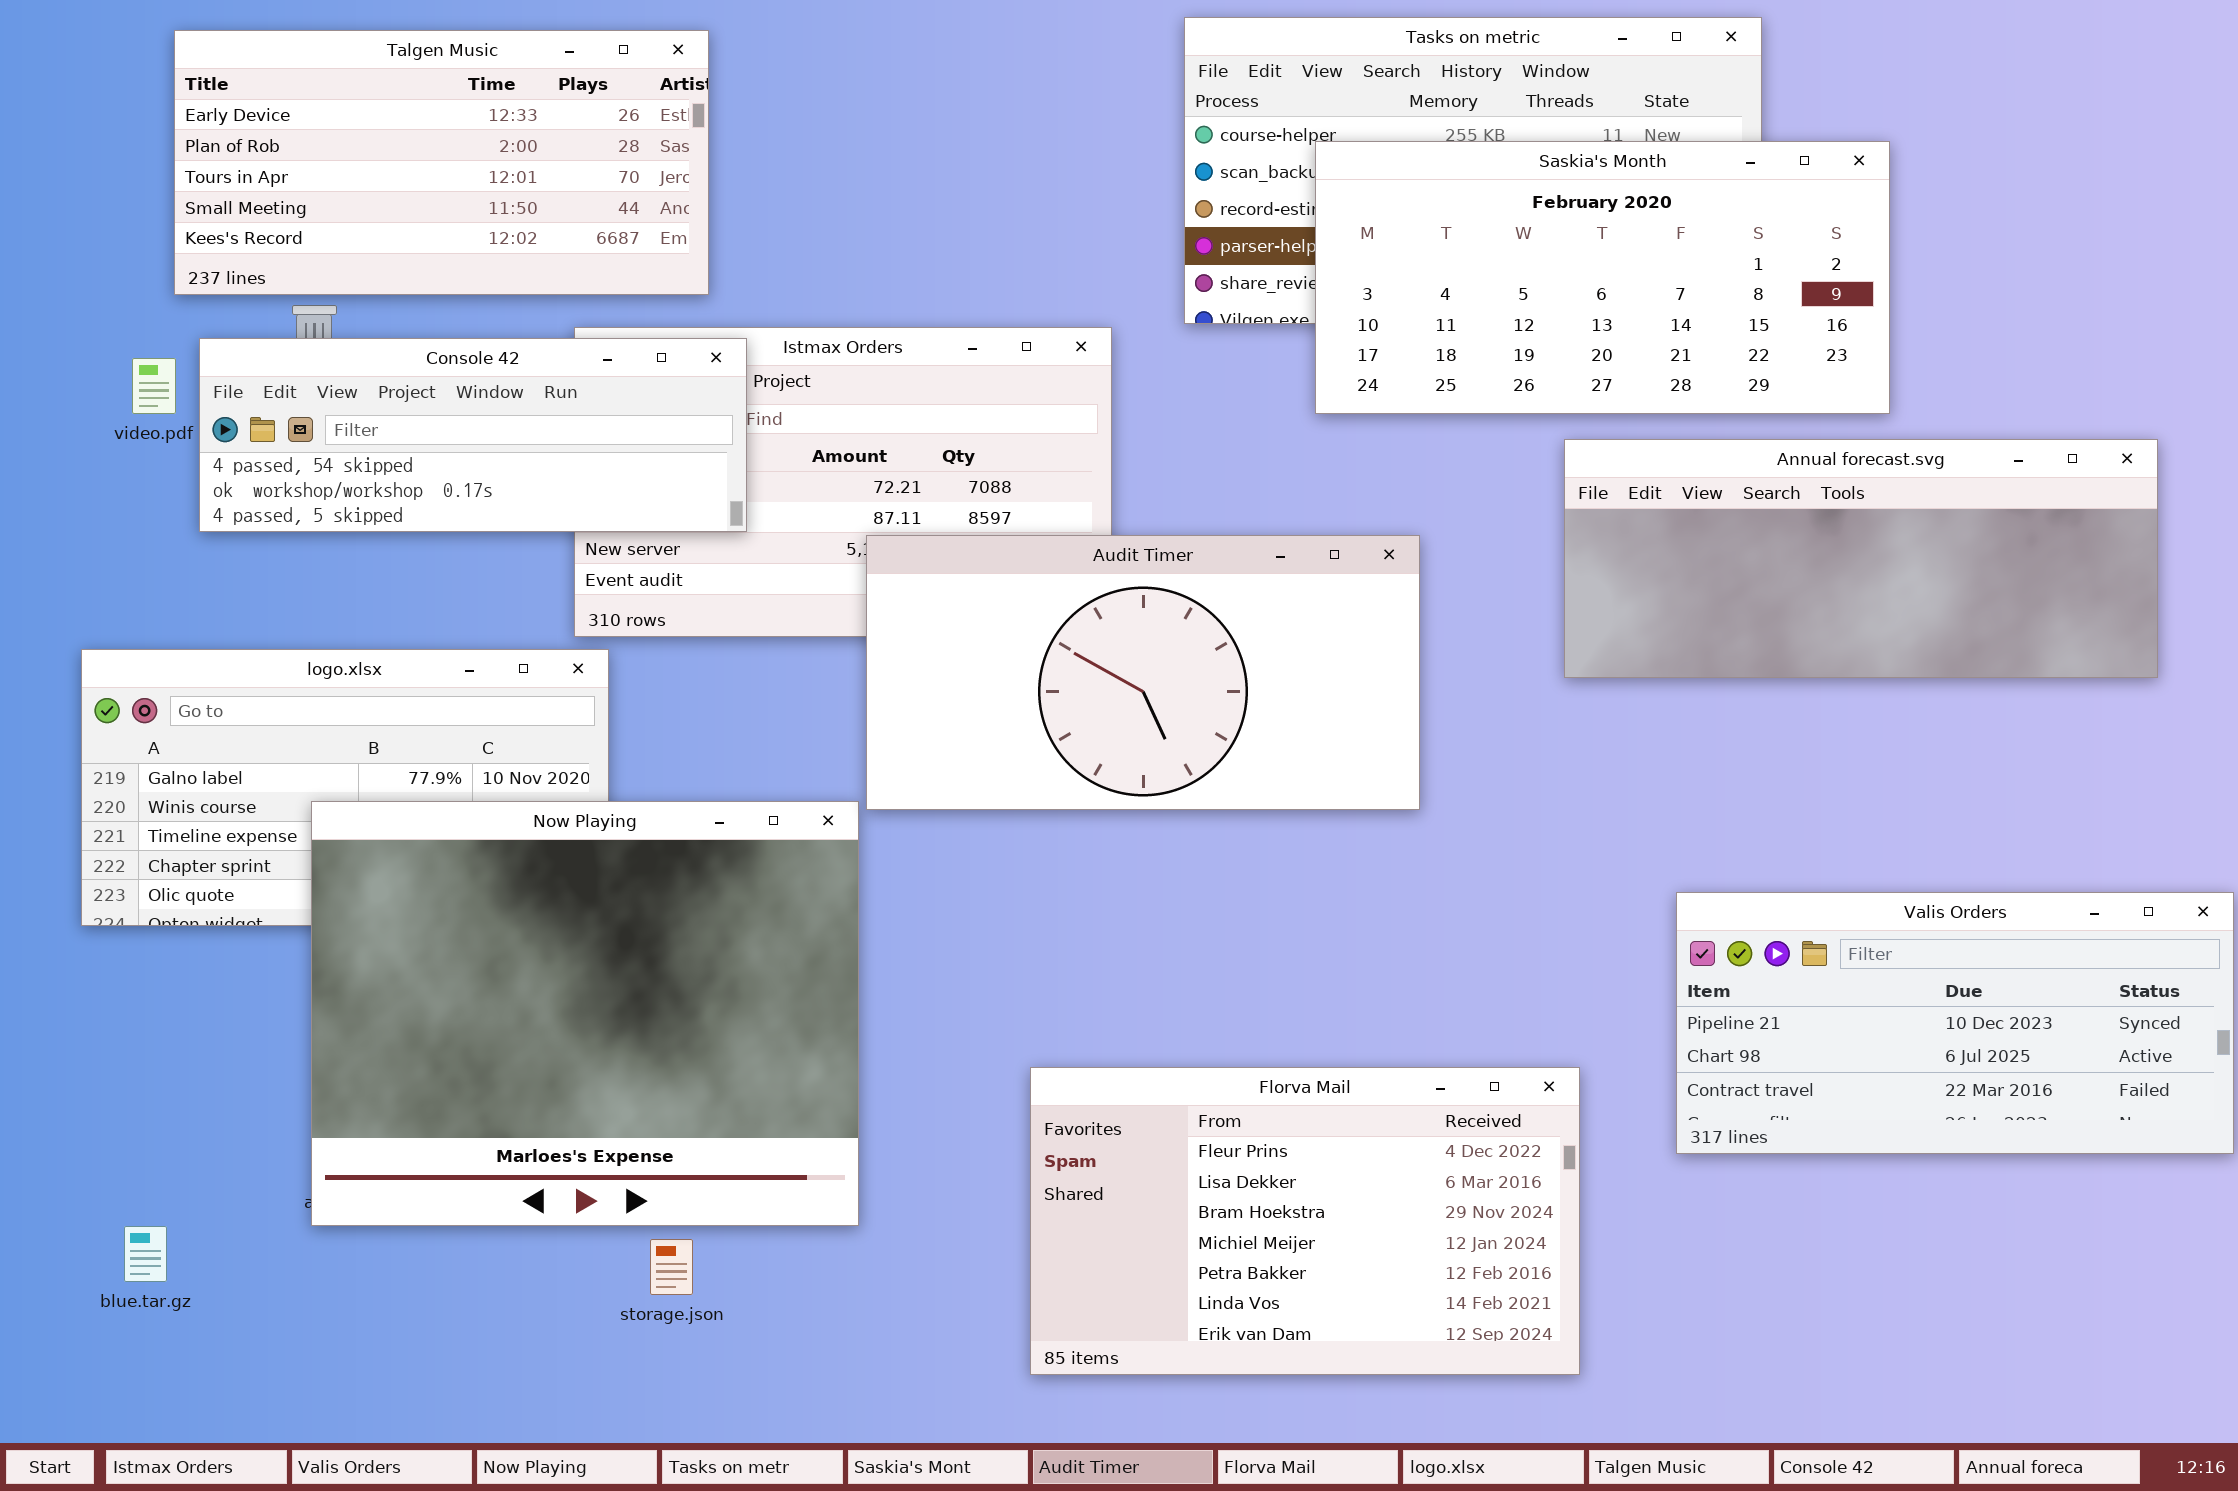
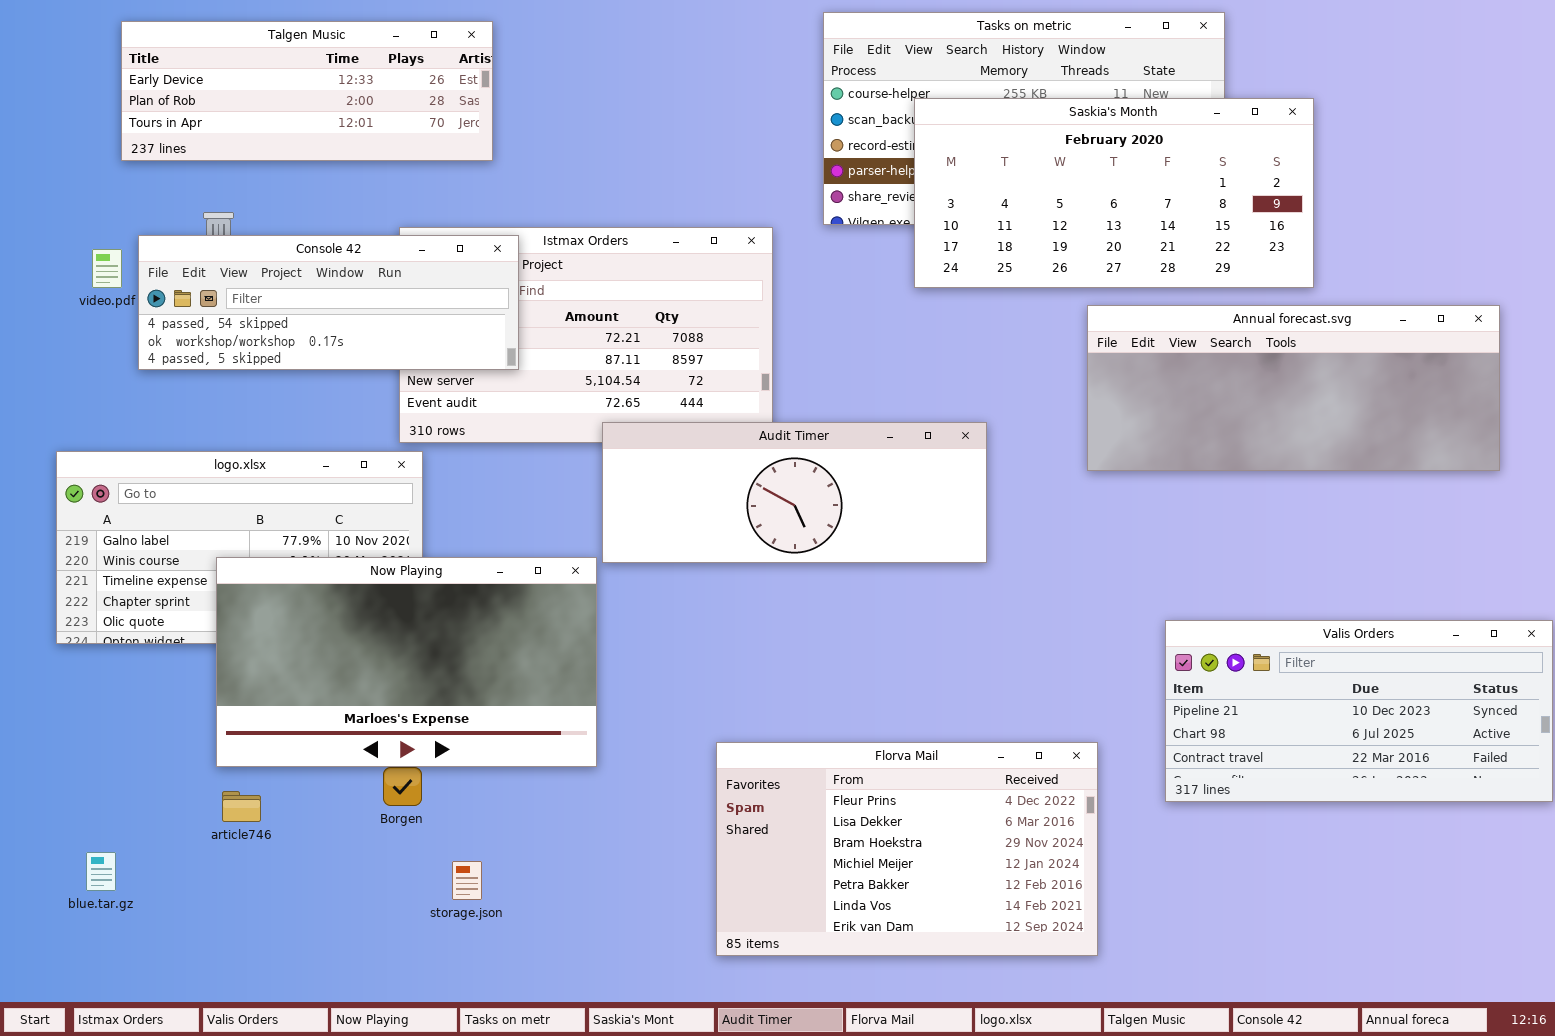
Talgen Music: [174,30,709,295] -> [121,21,493,161], resized
Audit Timer: [866,535,1420,810] -> [602,422,987,563], resized
Now Playing: [311,801,859,1226] -> [216,557,597,767], resized

